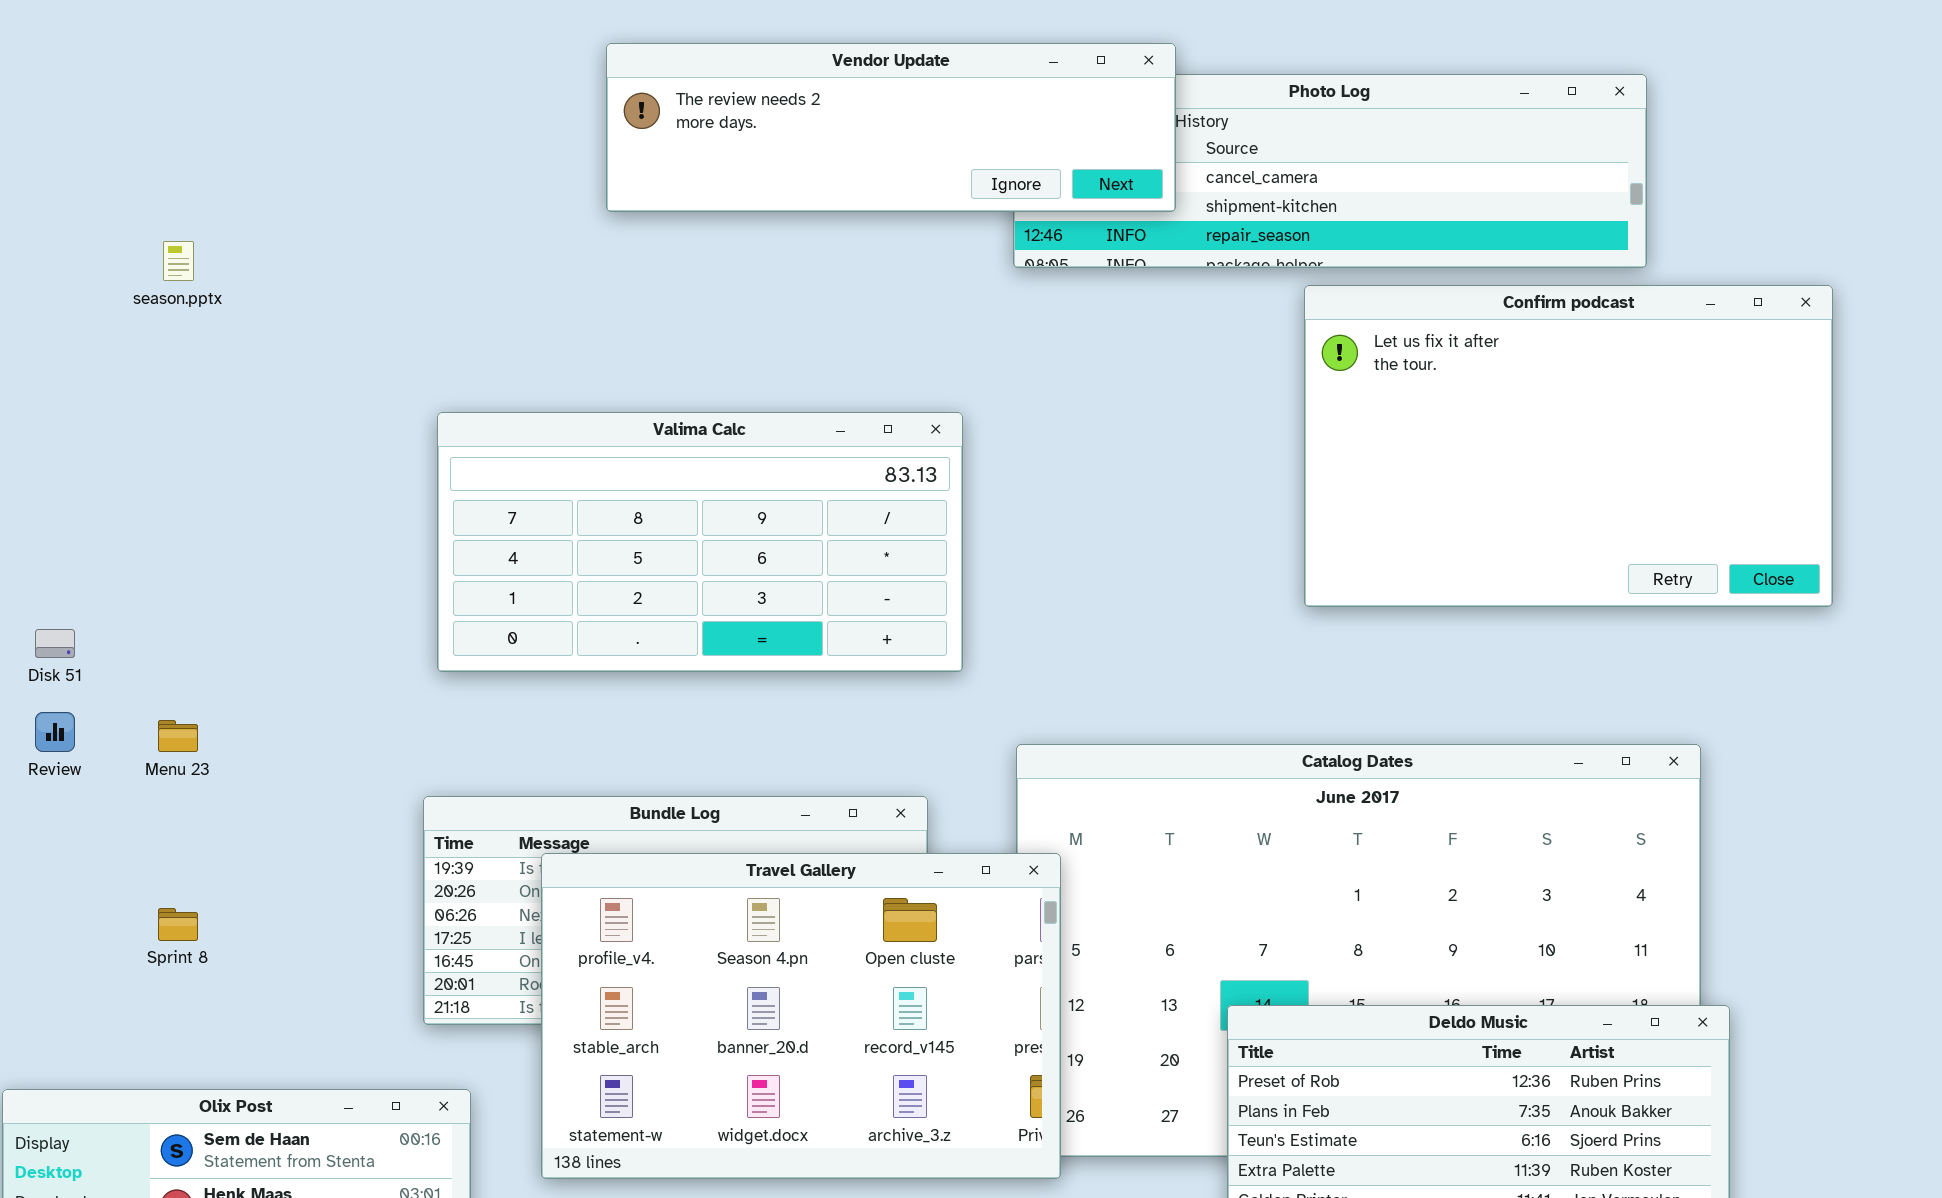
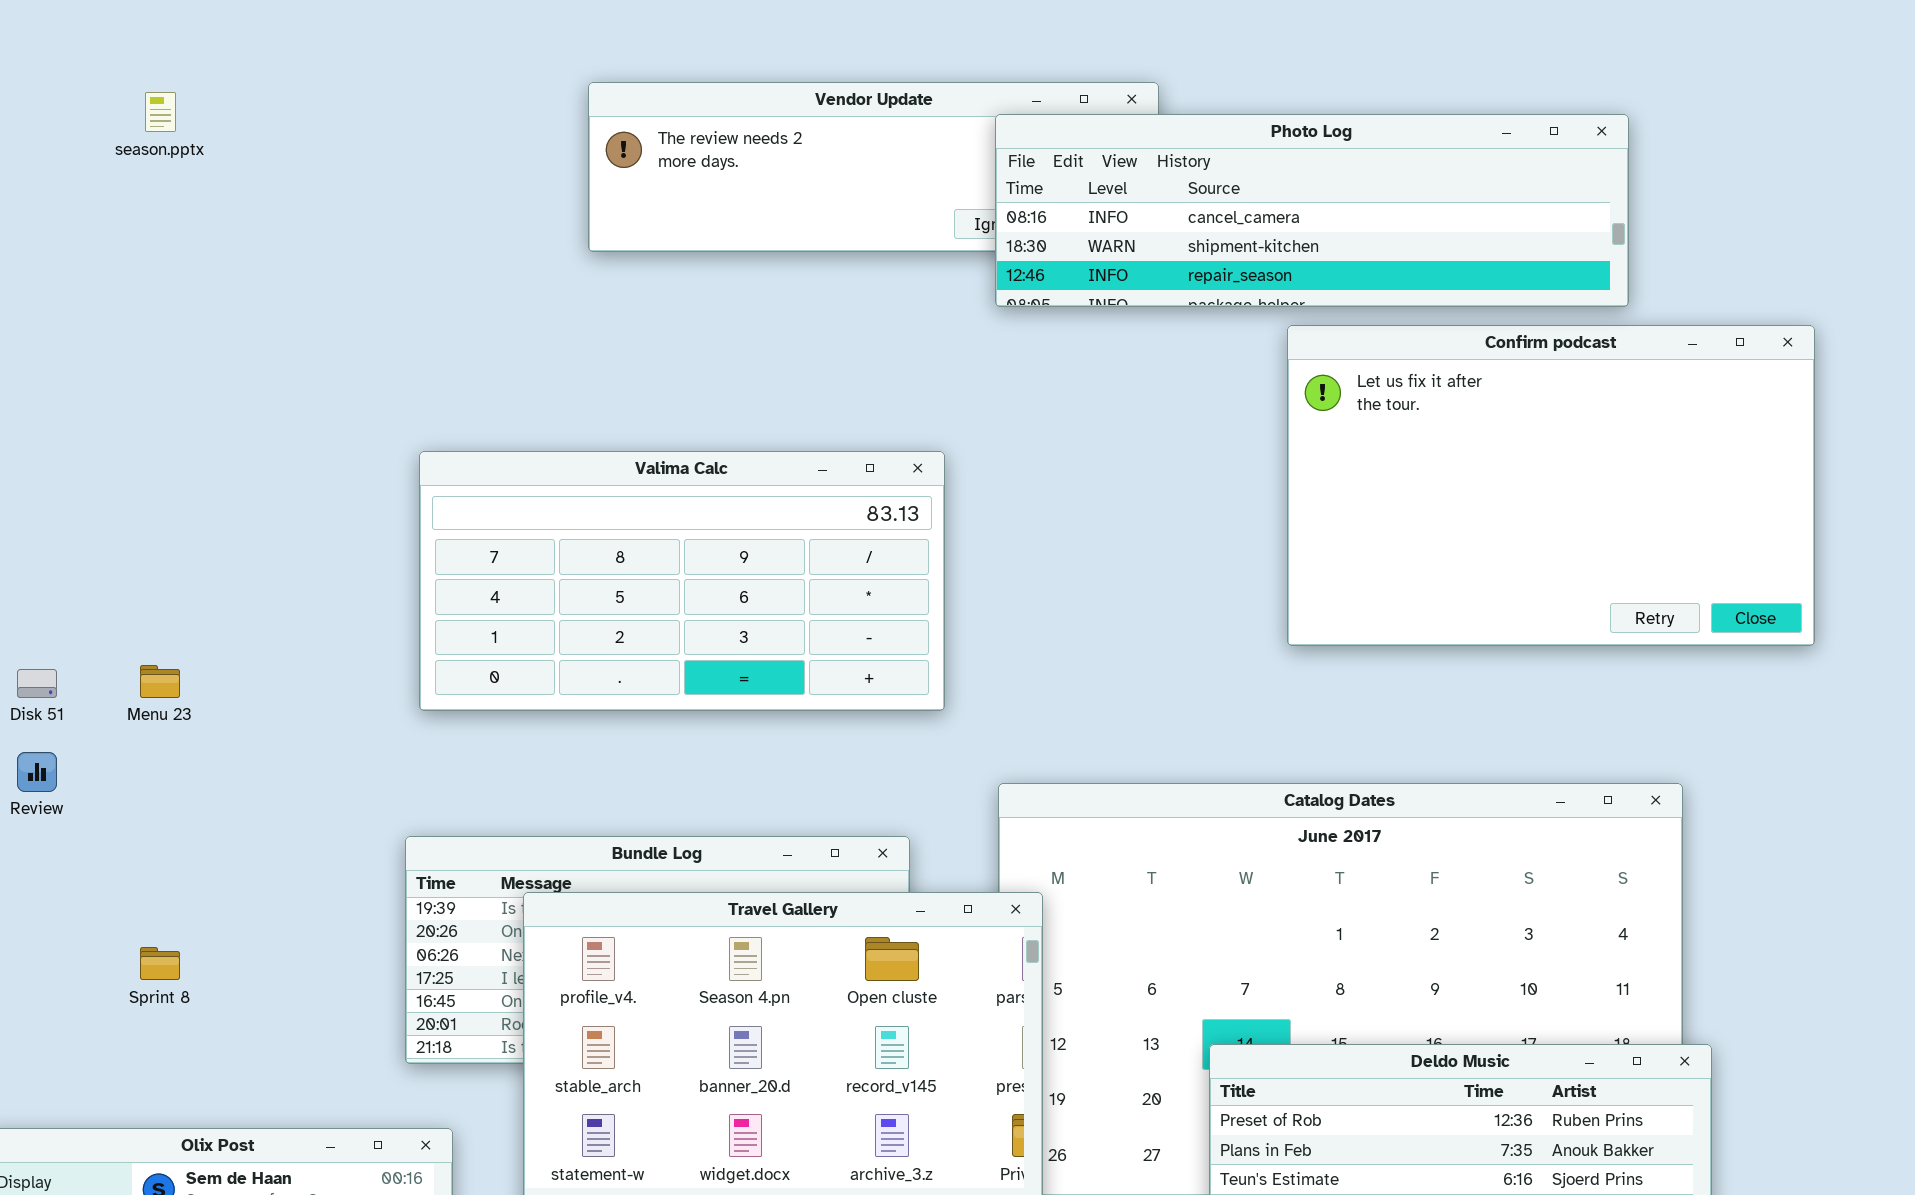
Photo Log: [1013,74,1647,268] -> [995,114,1629,307], raised
season.pptx: [163,241,194,281] -> [145,92,176,132], moved
Menu 23: [158,720,198,752] -> [140,665,180,698], moved

